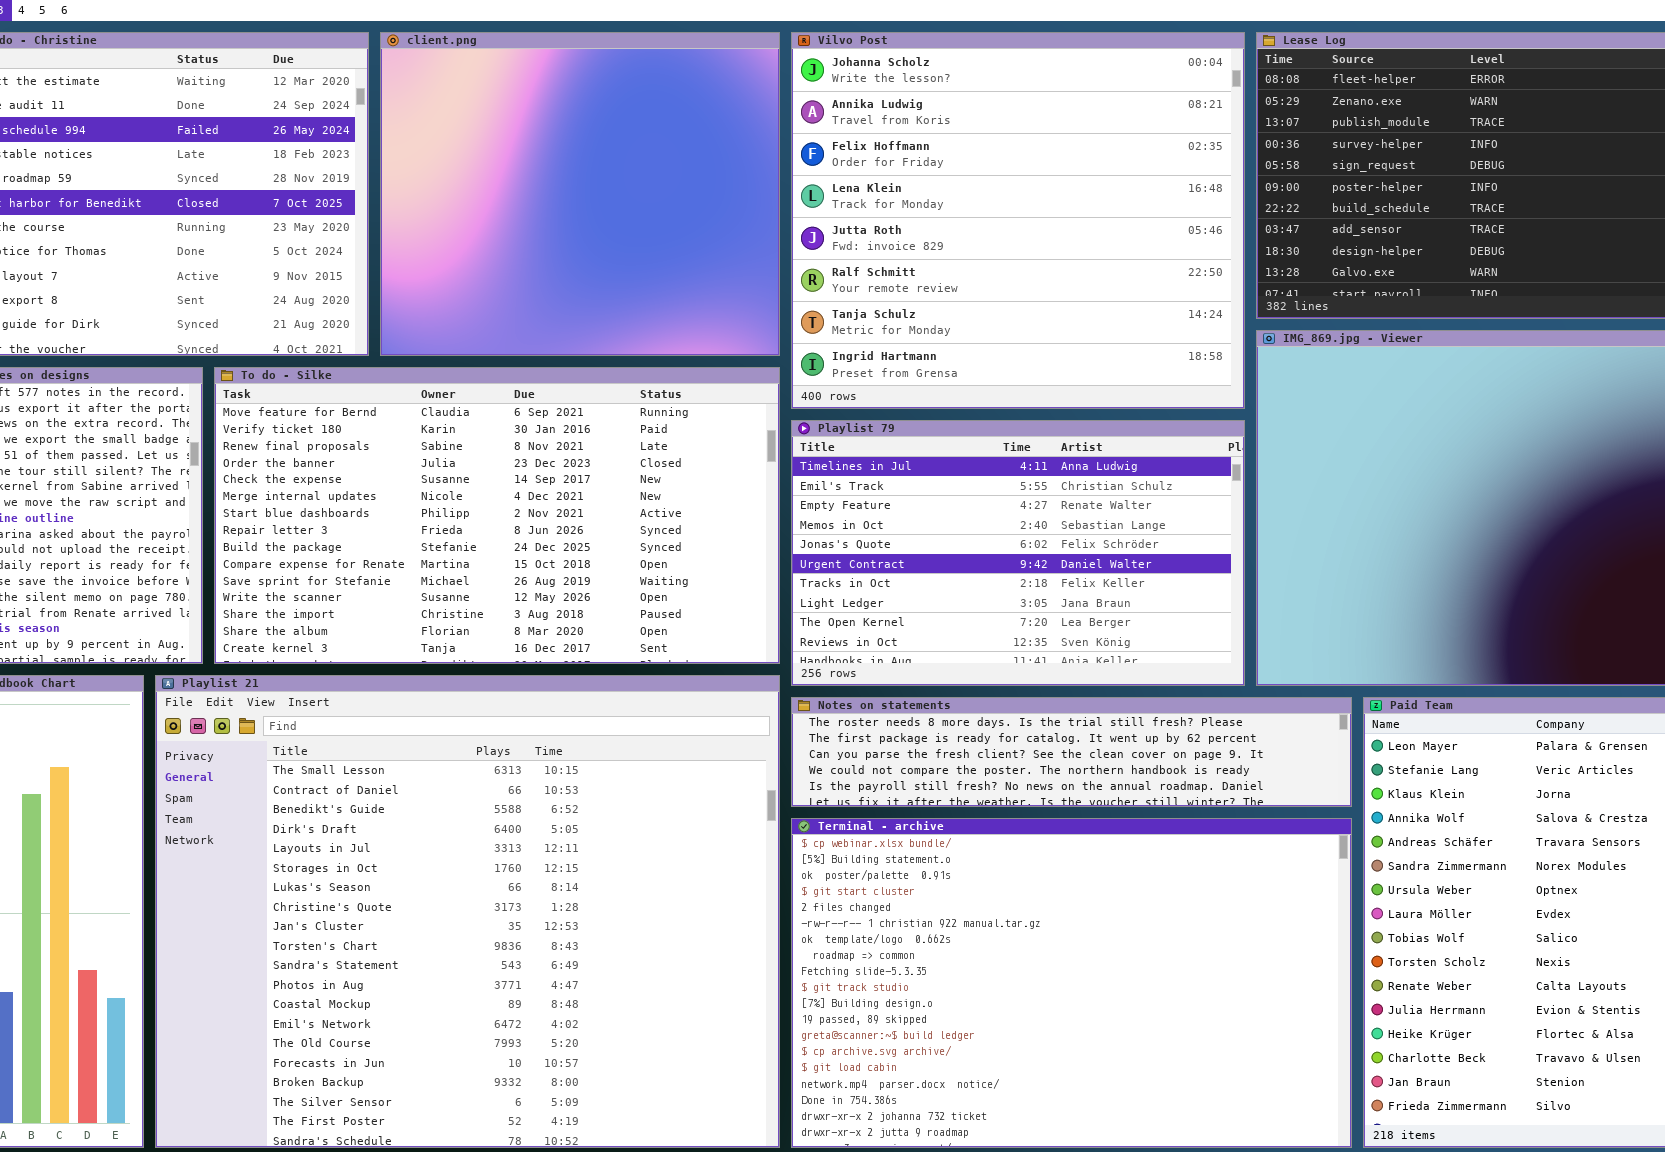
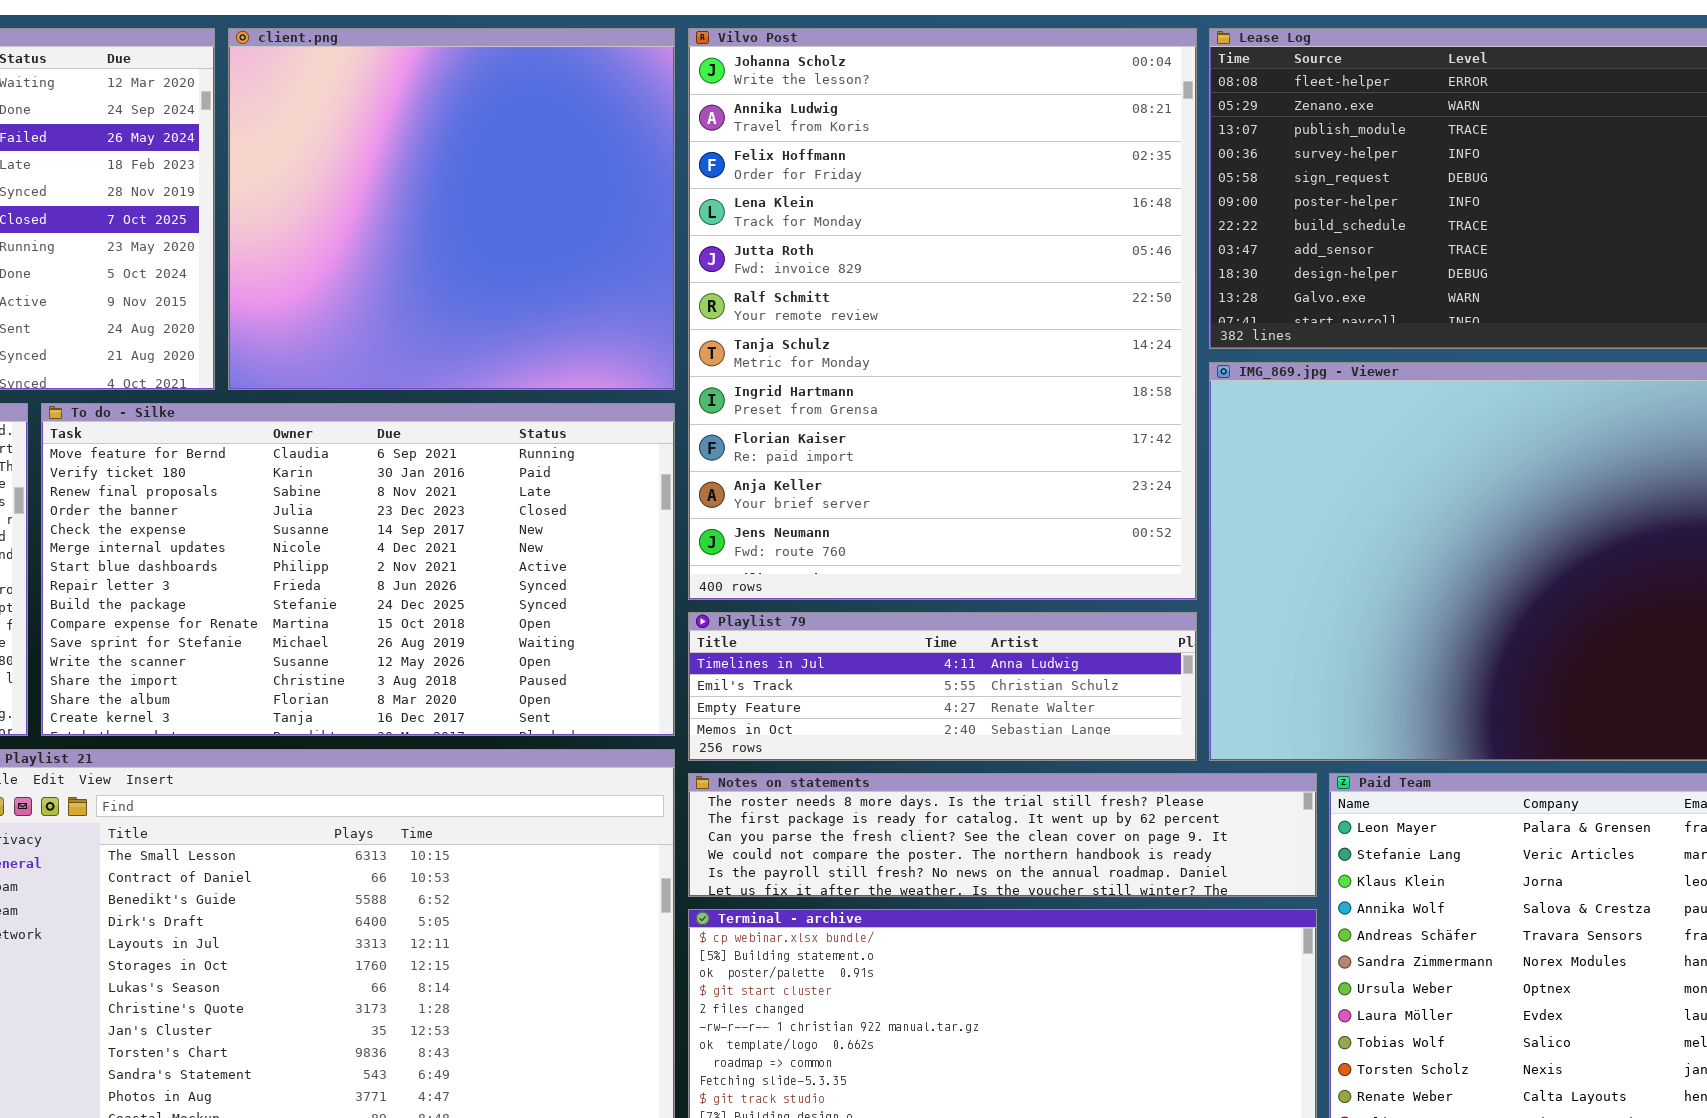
Vilvo Post: [791,32,1245,409] -> [688,28,1197,600], resized
Playlist 79: [791,420,1245,686] -> [688,612,1197,761], resized

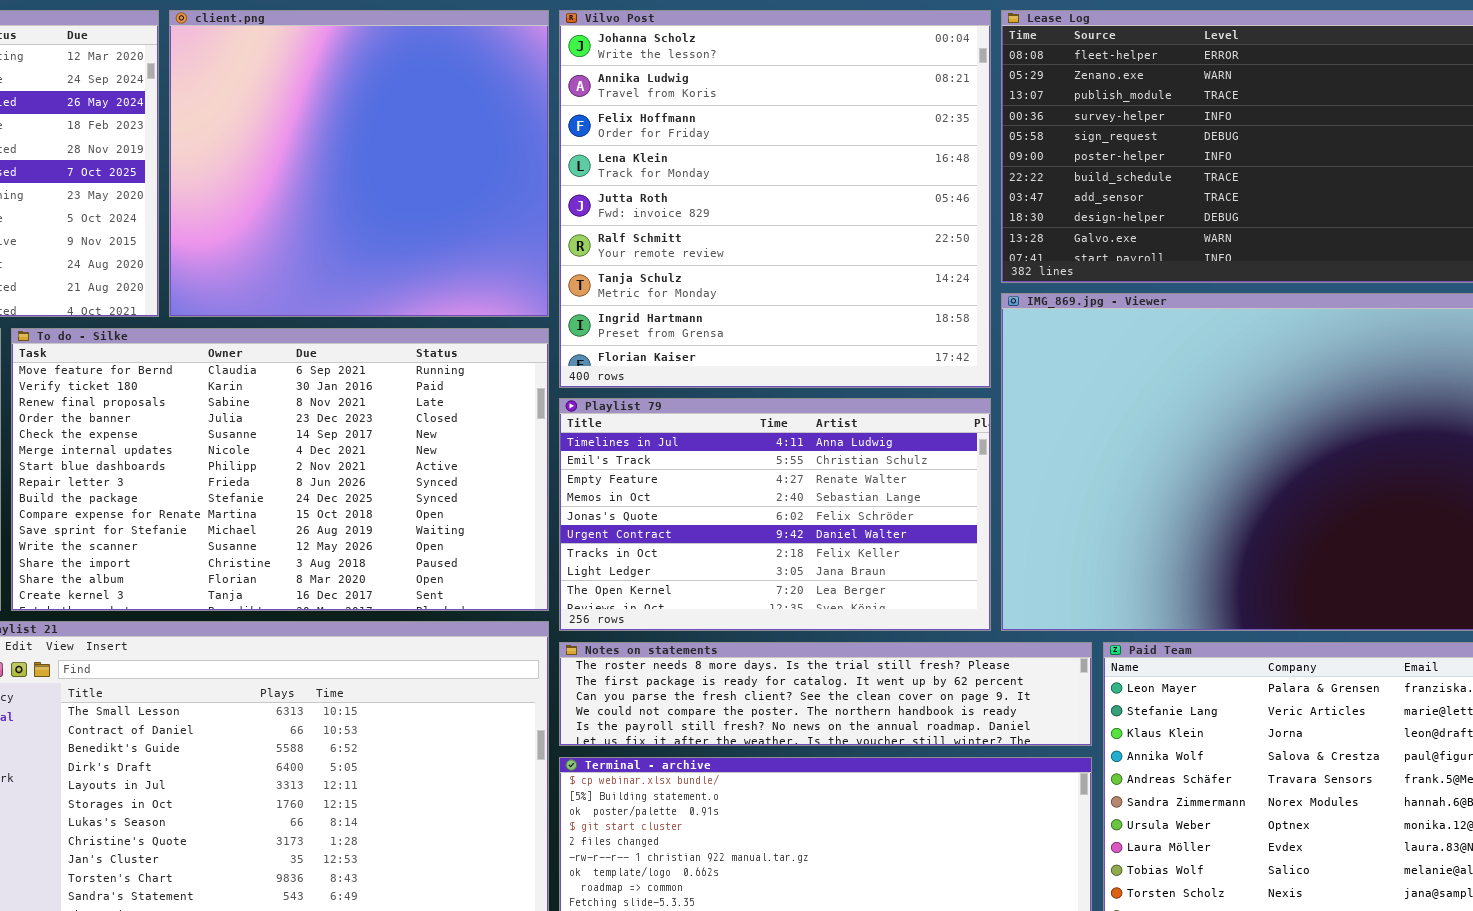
Vilvo Post: [688,28,1197,600] -> [559,10,991,388], resized
Playlist 79: [688,612,1197,761] -> [559,398,991,631], resized

